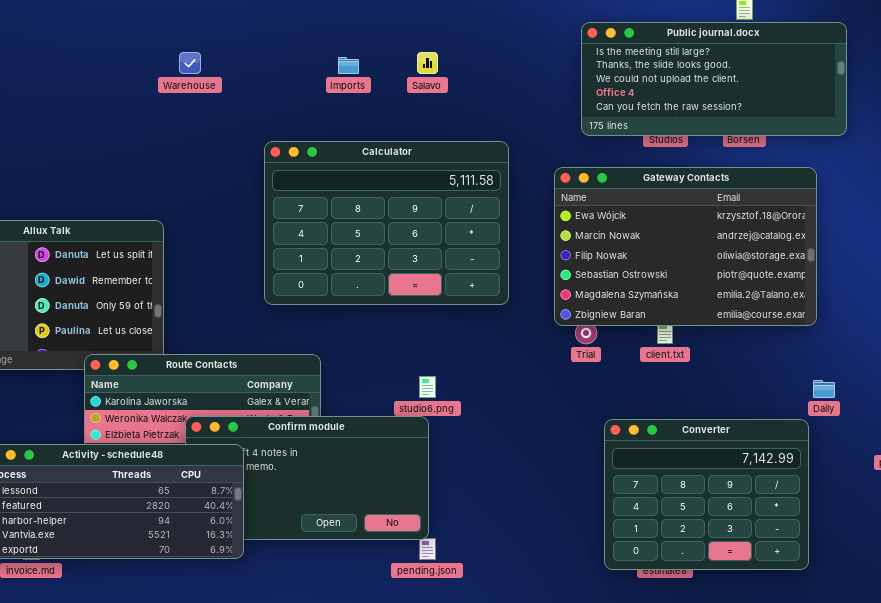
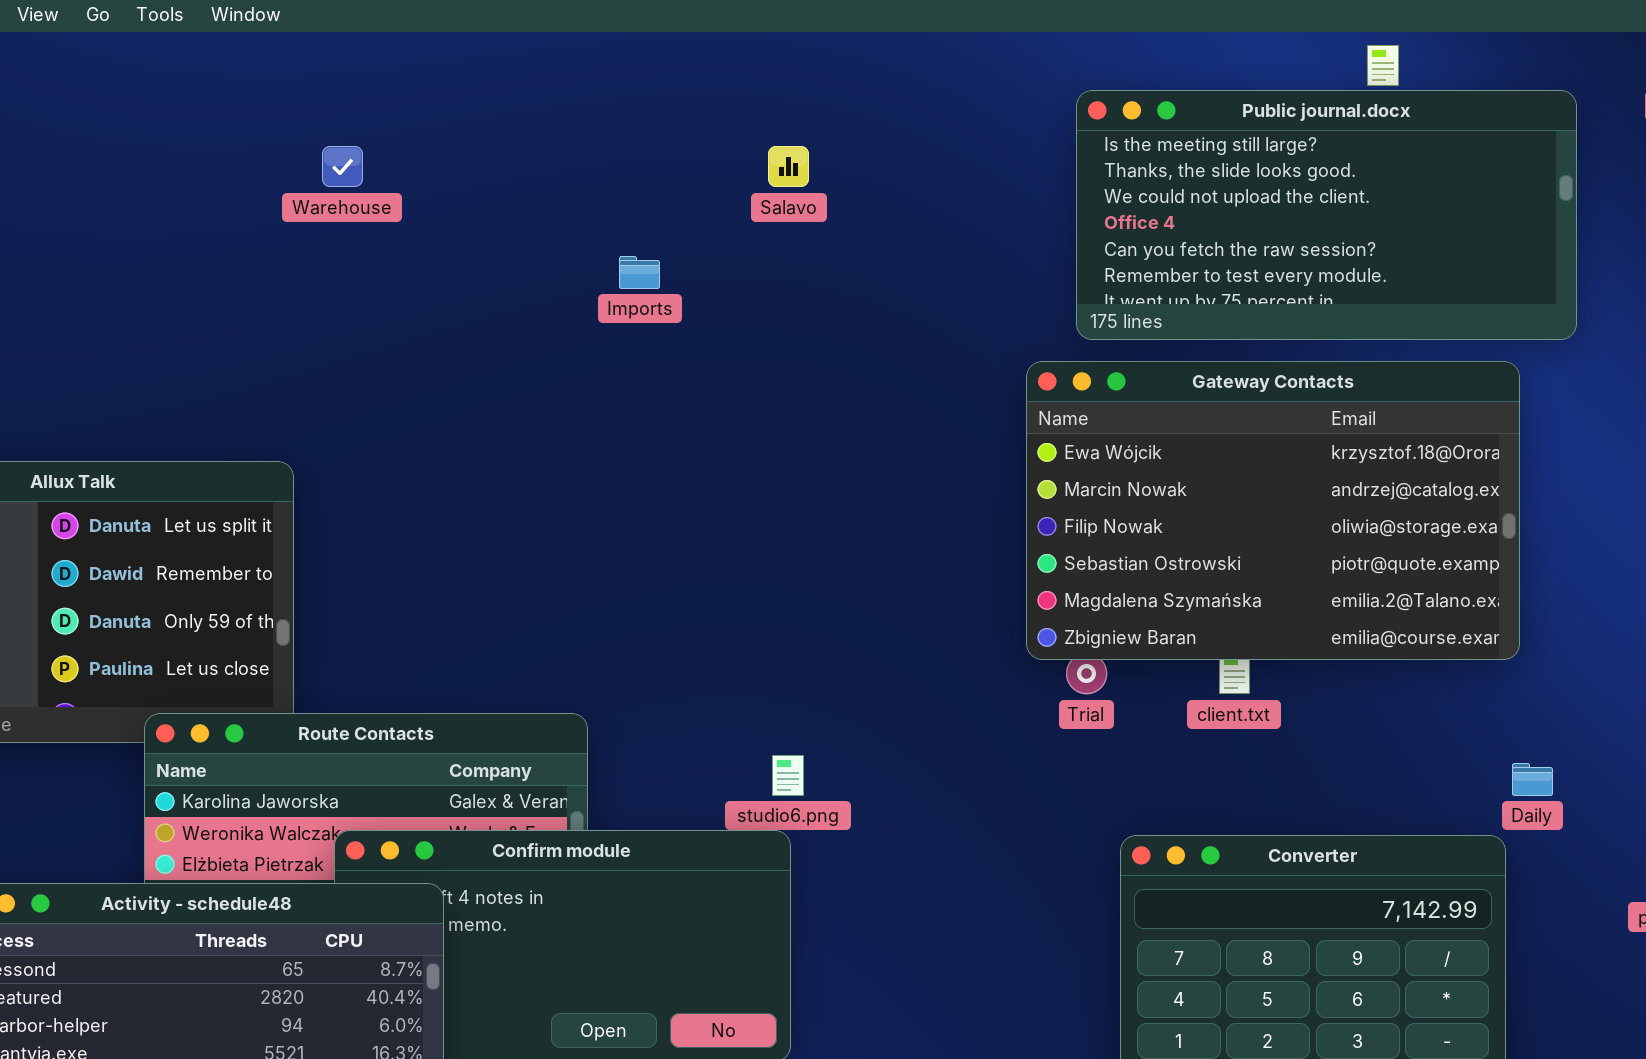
Public journal.docx: [581,22,847,136] -> [1076,90,1577,340], resized
Imports: [338,57,359,74] -> [619,256,660,289], moved
Calculator: [264,141,509,305] -> none, closed

